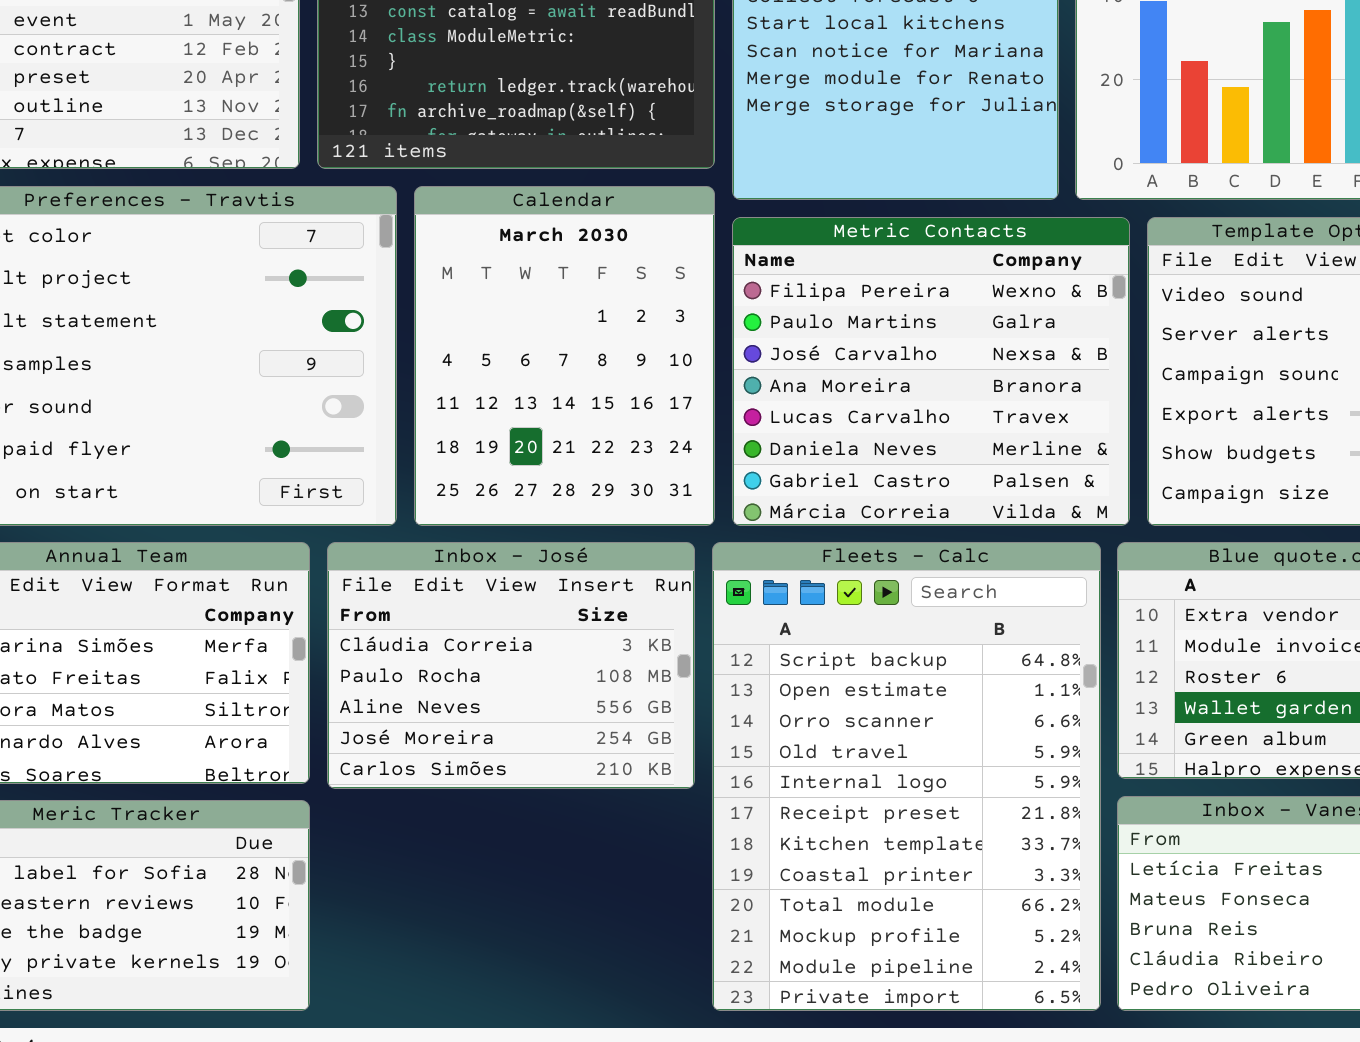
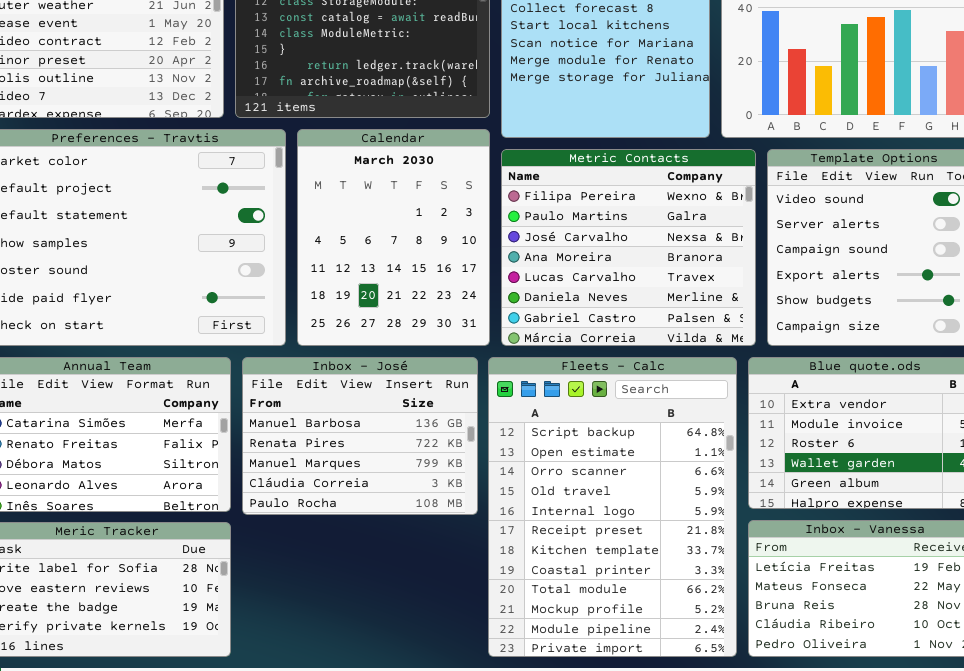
Inbox - José: [327,542,695,789] -> [242,357,478,515], scrolled up 3 rows

